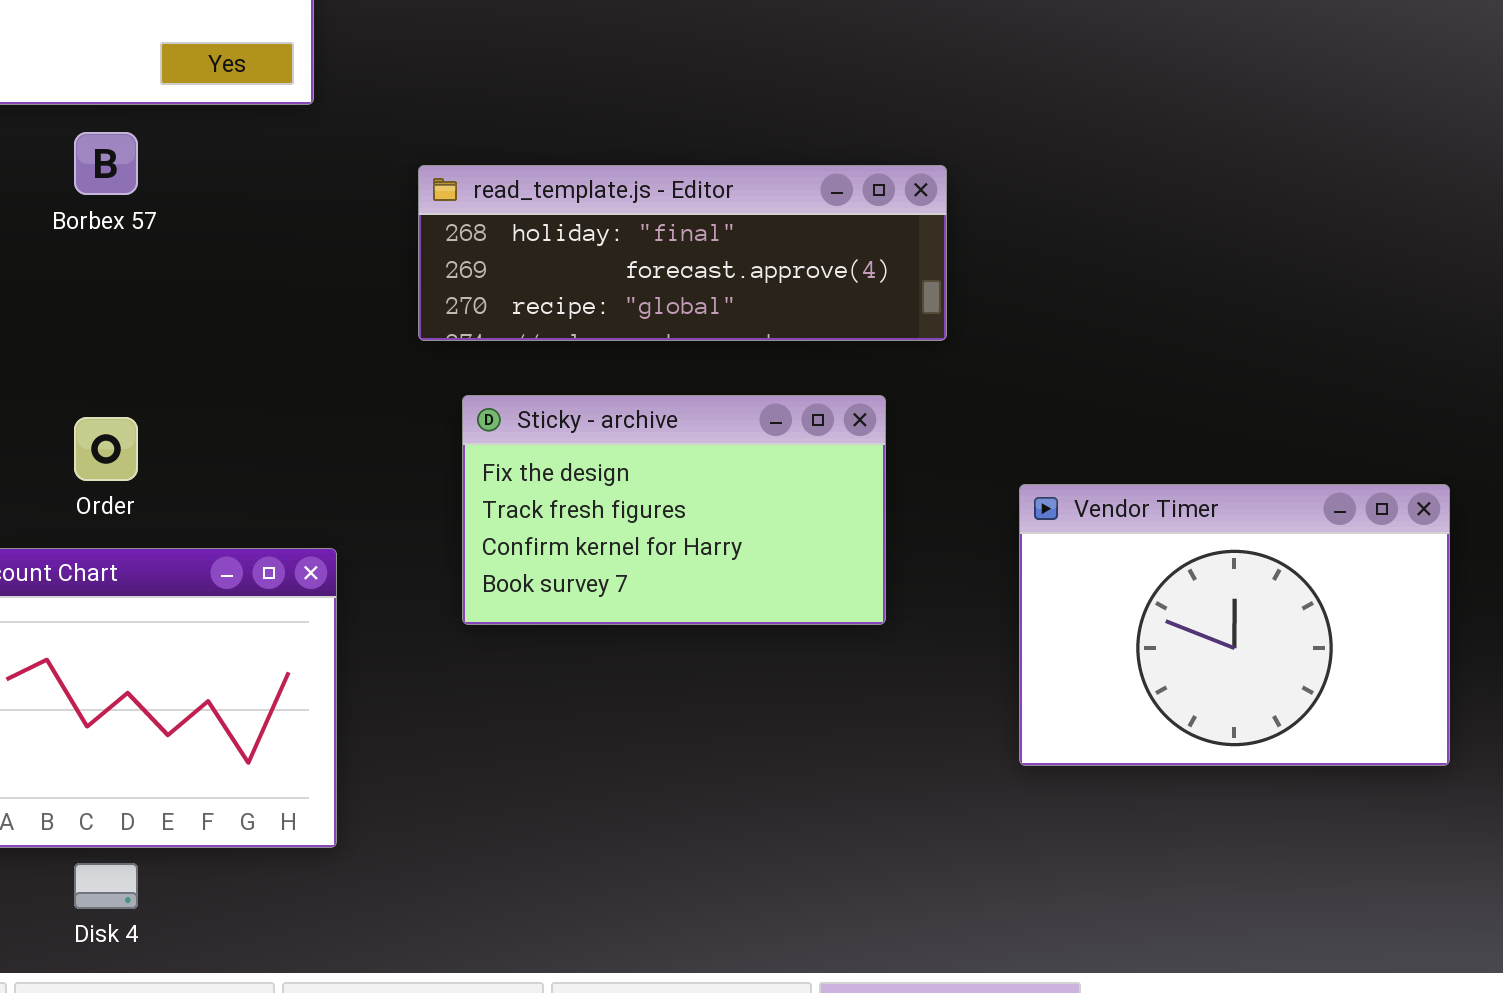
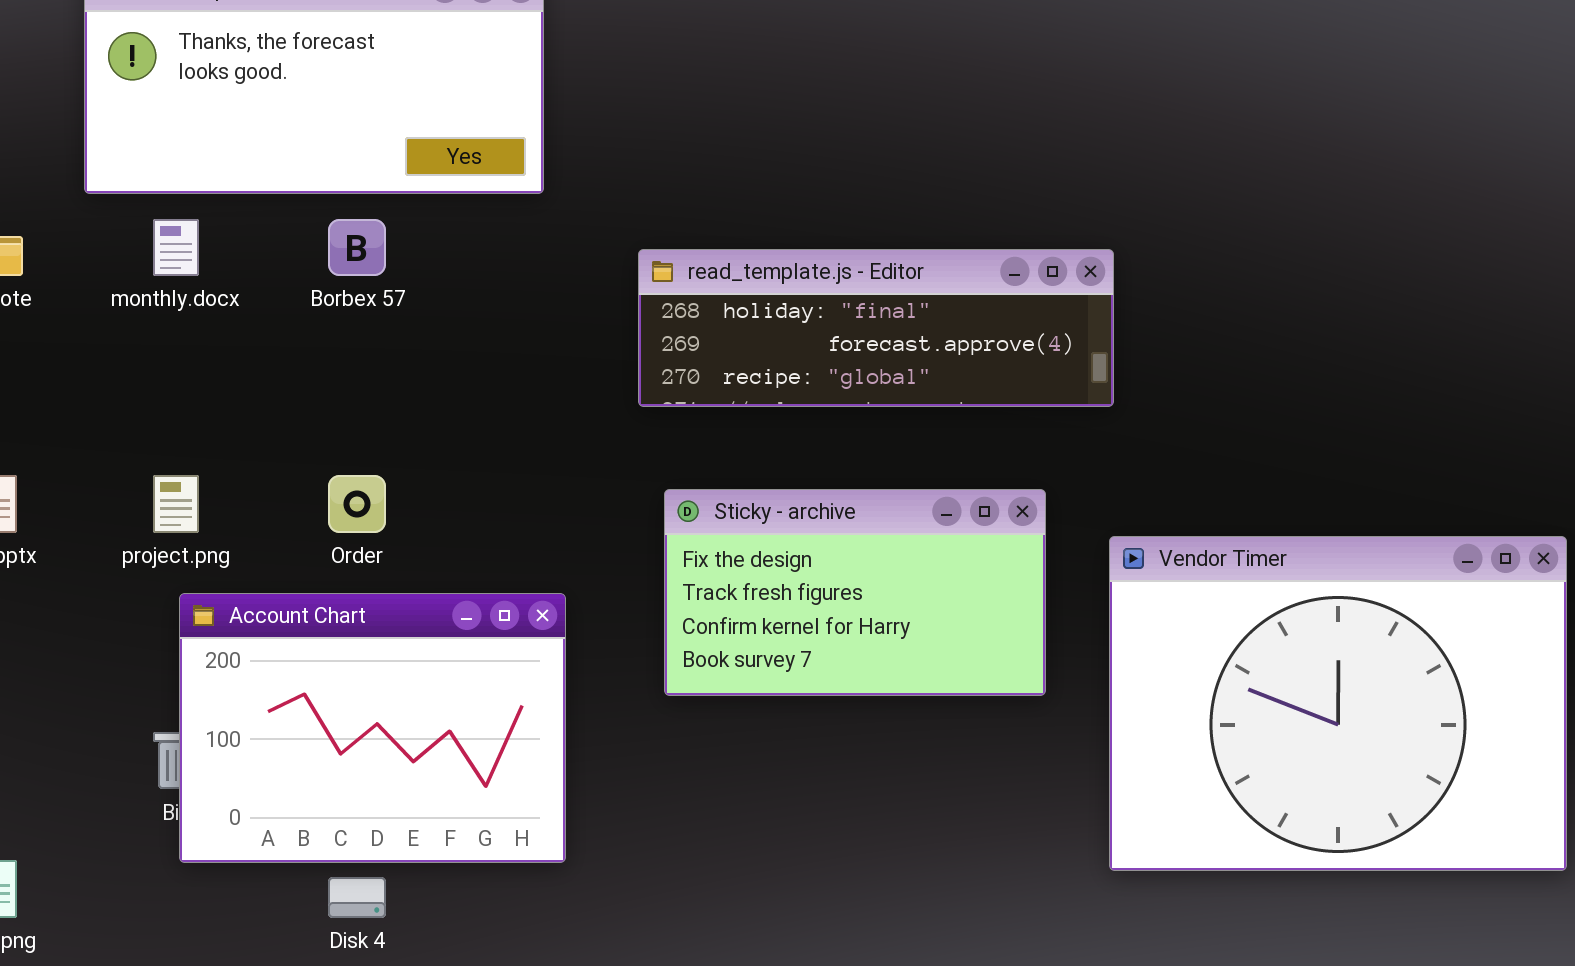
Sticky - archive: [462,395,886,625] -> [664,489,1046,696], moved
Vendor Timer: [1019,484,1450,766] -> [1109,536,1567,871], resized

